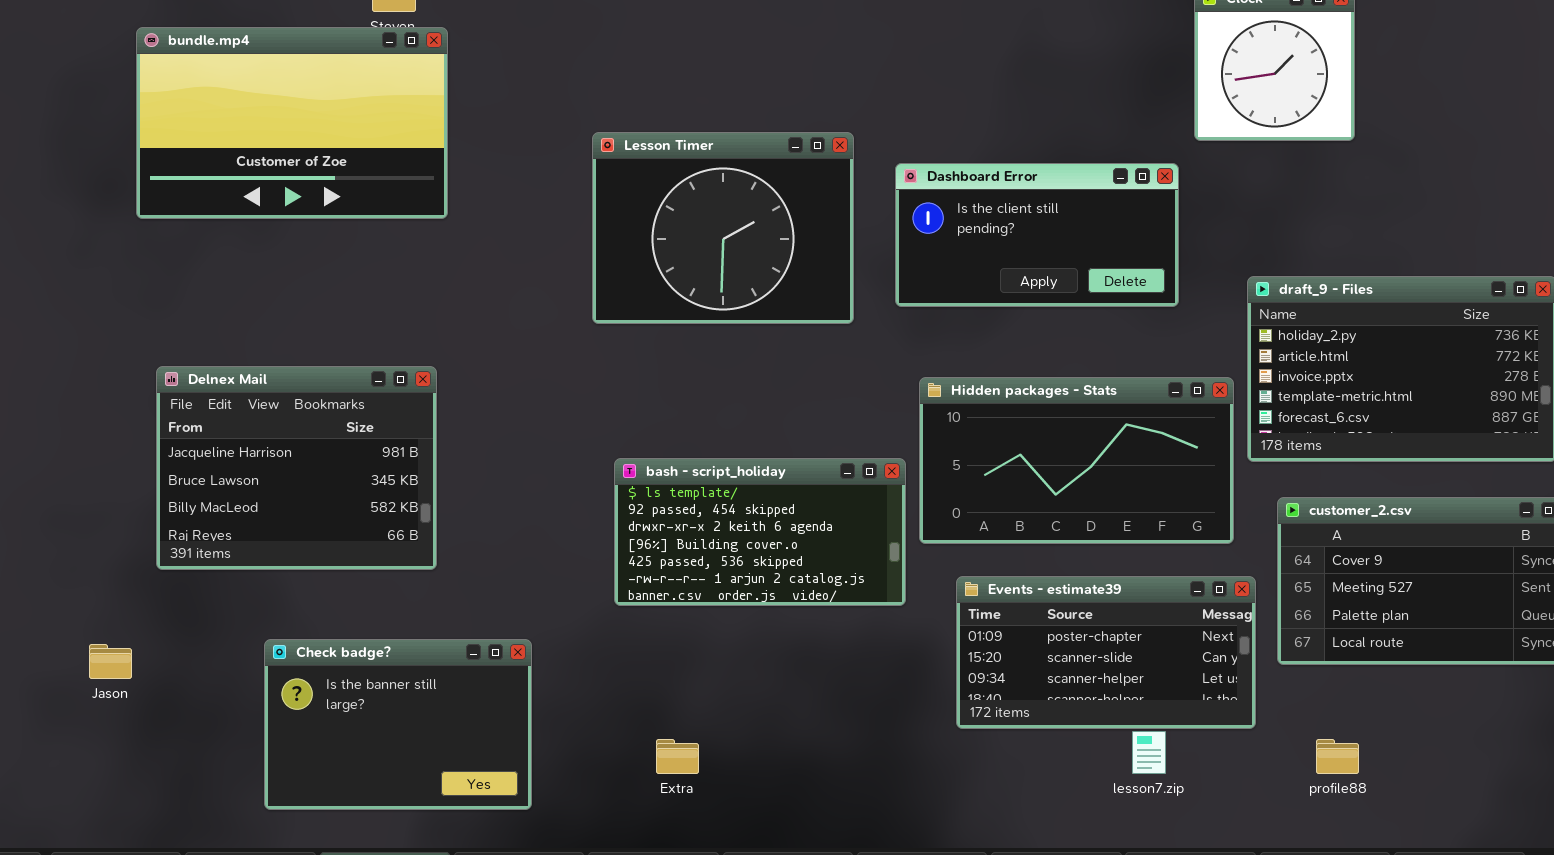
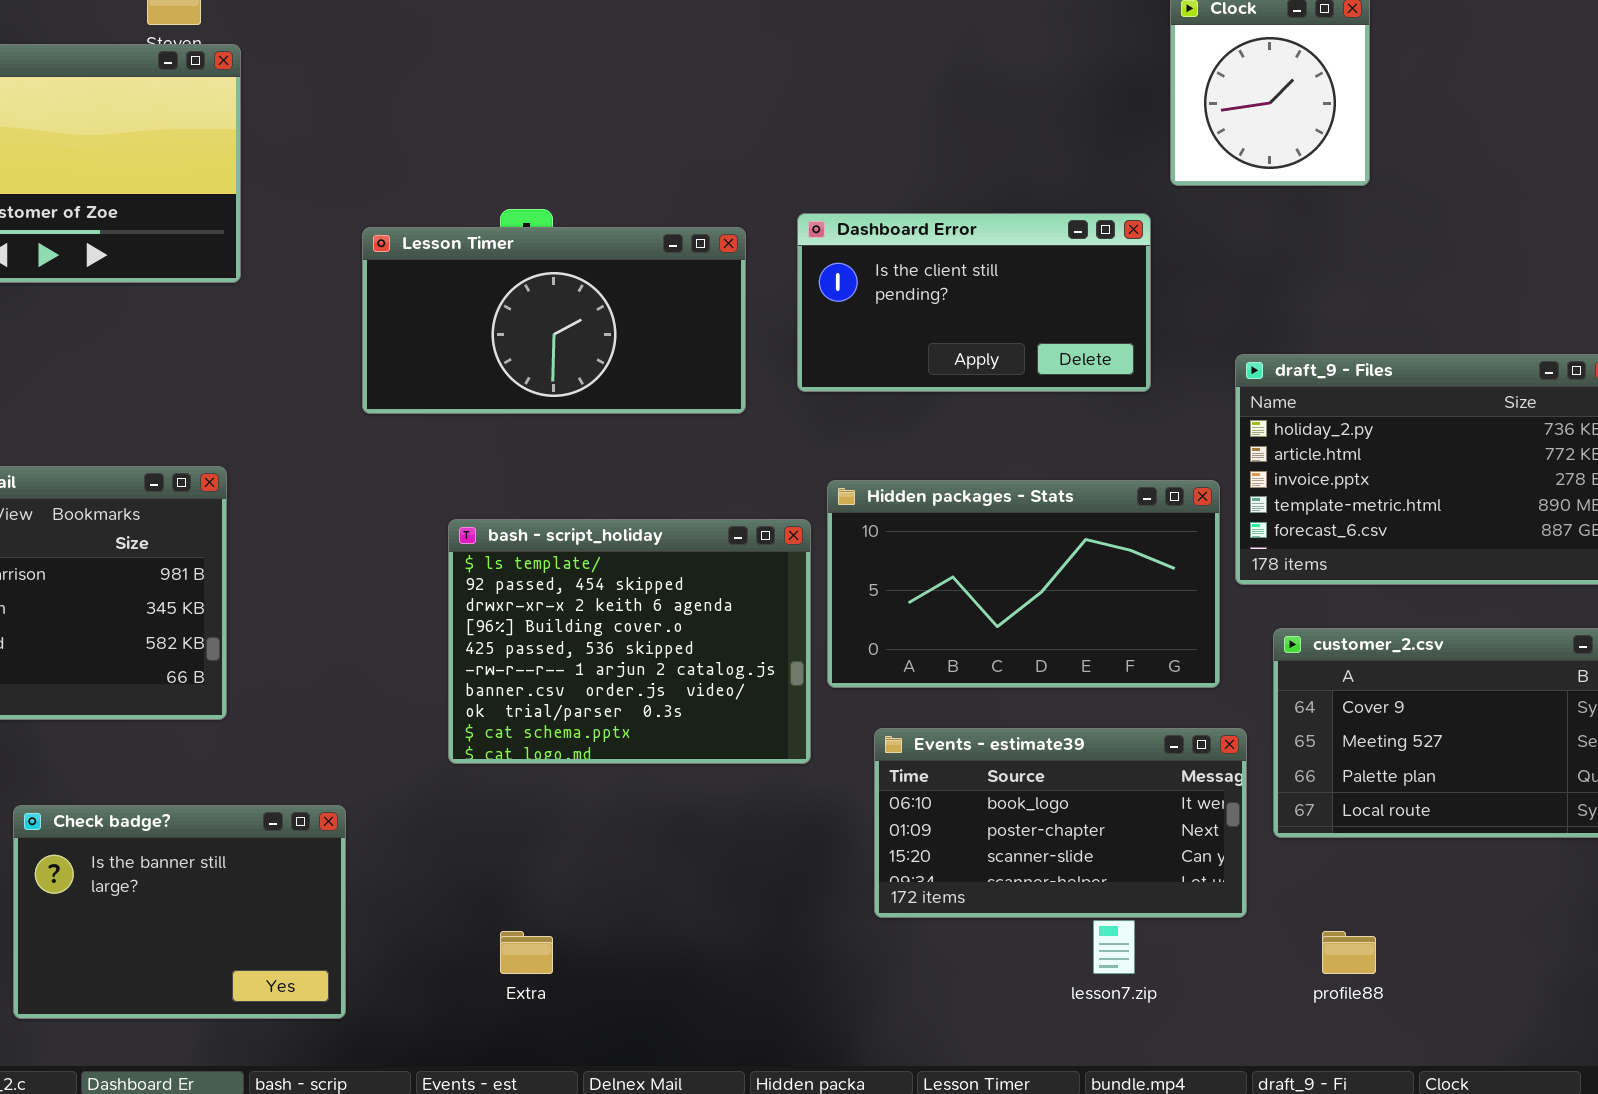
Lesson Timer: [592,132,854,324] -> [362,227,746,414], resized
bash - script_holiday: [614,458,906,606] -> [448,519,811,764], resized
Events - estimate39: [956,576,1256,729] -> [874,728,1247,918], scrolled up 1 row

